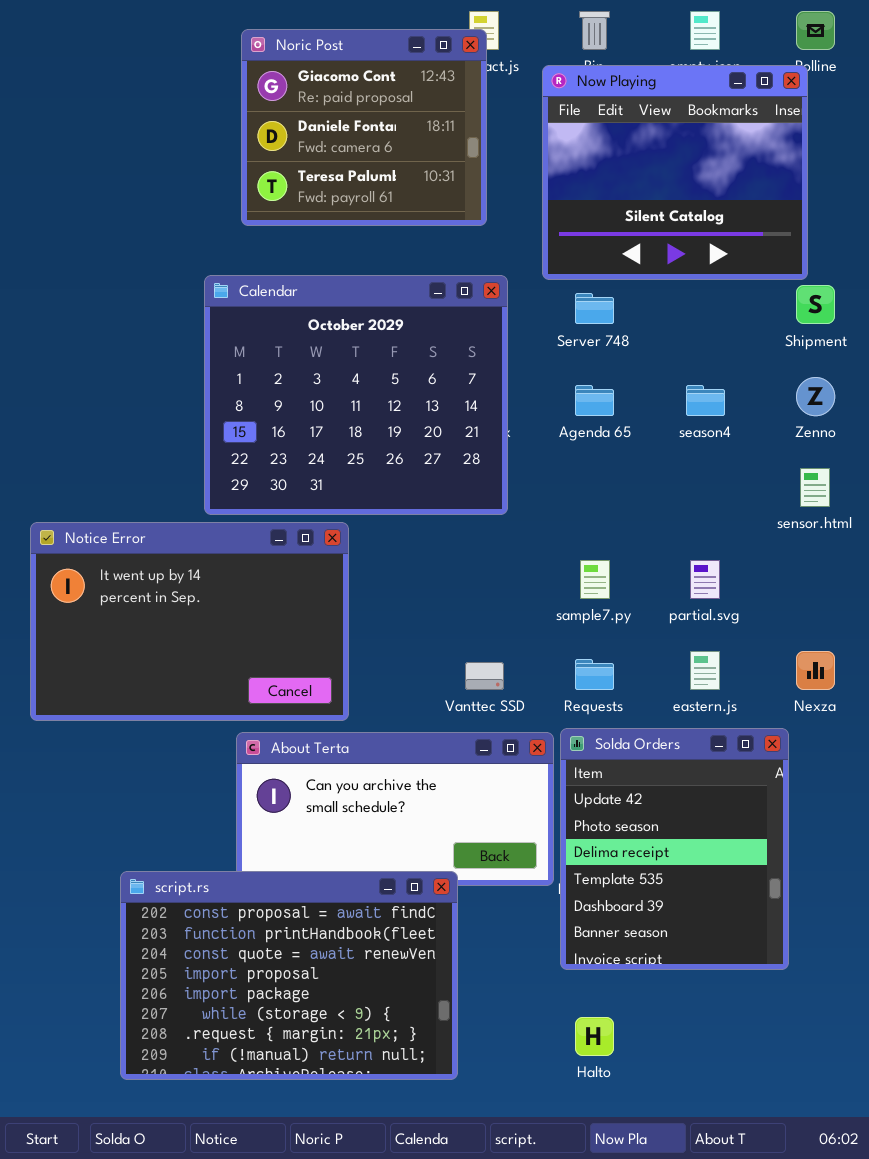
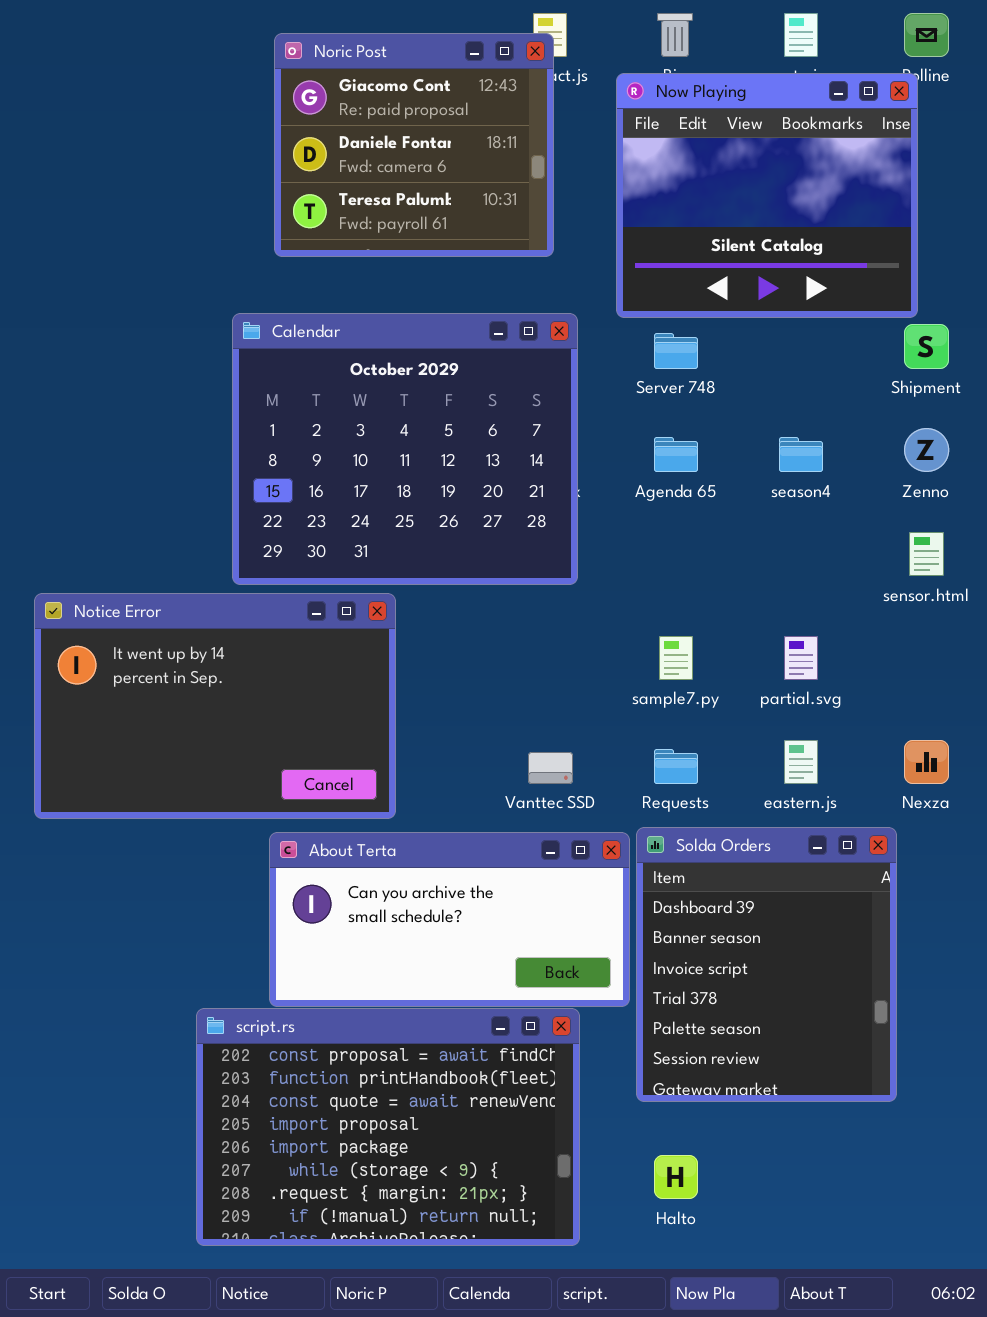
Solda Orders: [560,728,789,970] -> [636,827,897,1102], scrolled down 4 rows
script.rs: [120,871,458,1080] -> [196,1008,580,1246], moved

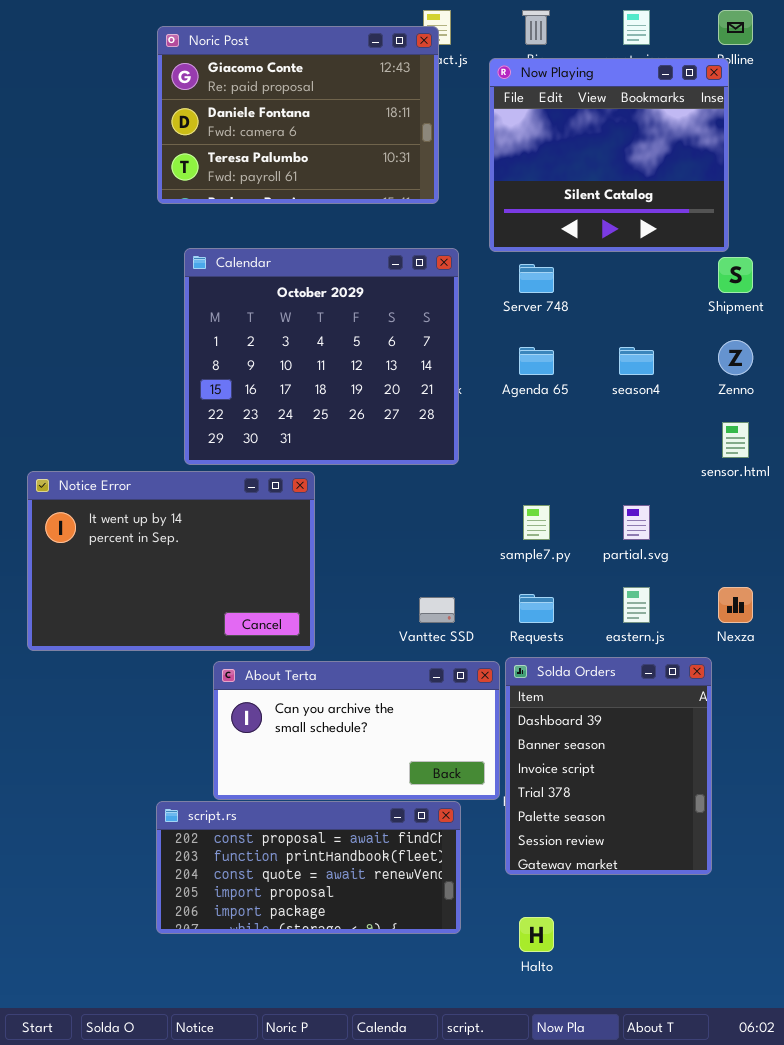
Noric Post: [274,33,554,257] -> [157,26,439,204], resized
script.rs: [196,1008,580,1246] -> [156,801,461,934], resized

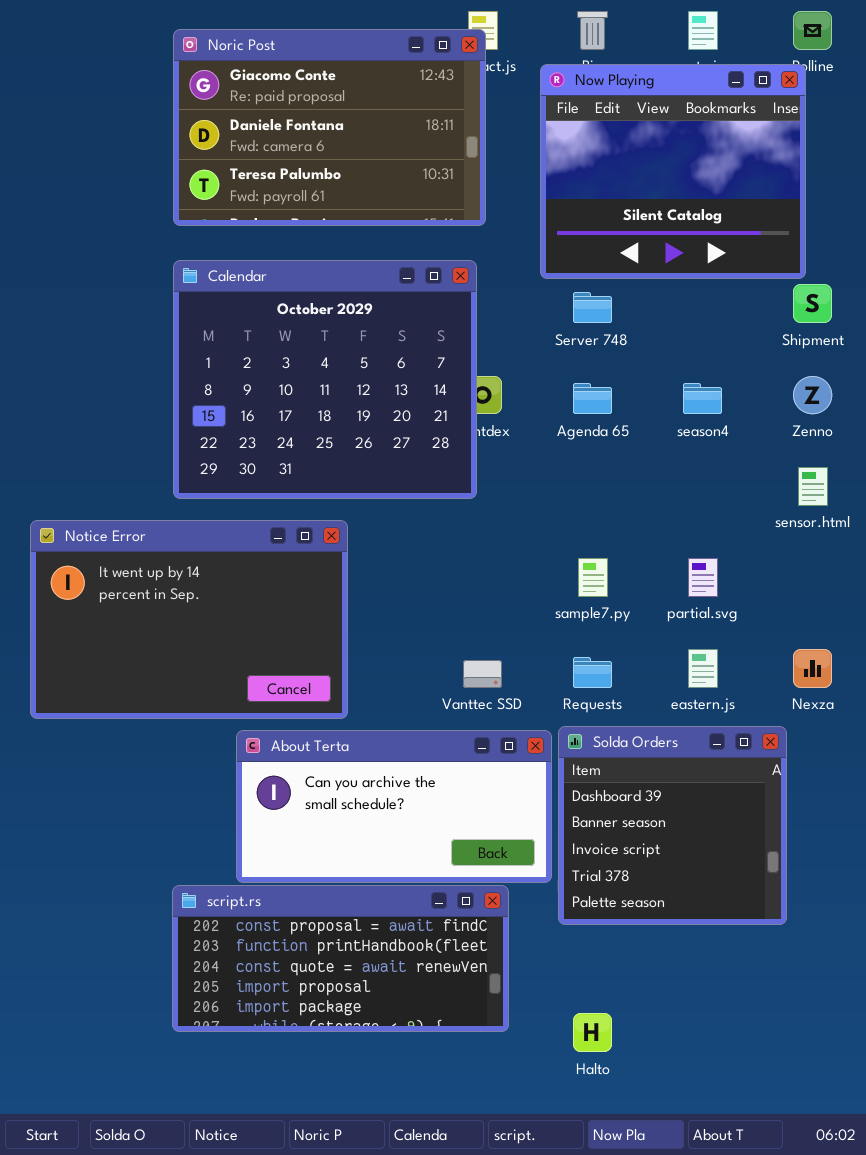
Calendar: [184,248,459,465] -> [173,260,477,499], moved
Solda Orders: [505,657,712,875] -> [558,726,787,925], resized

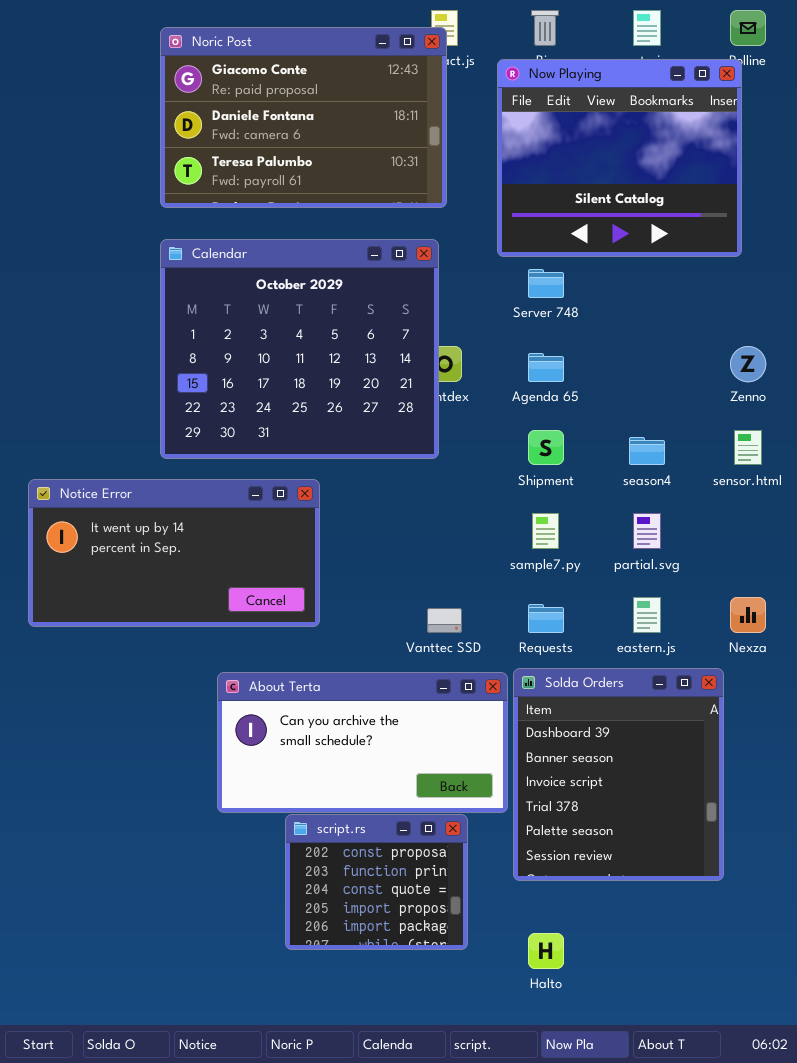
Shipment: [793,284,832,323] -> [528,430,564,465], moved
season4: [683,383,722,414] -> [629,437,665,465], moved
Notice Error: [30,520,348,719] -> [28,479,320,627], resized
Solda Orders: [558,726,787,925] -> [513,668,724,881], resized
script.rs: [172,885,509,1032] -> [285,814,468,950], resized

